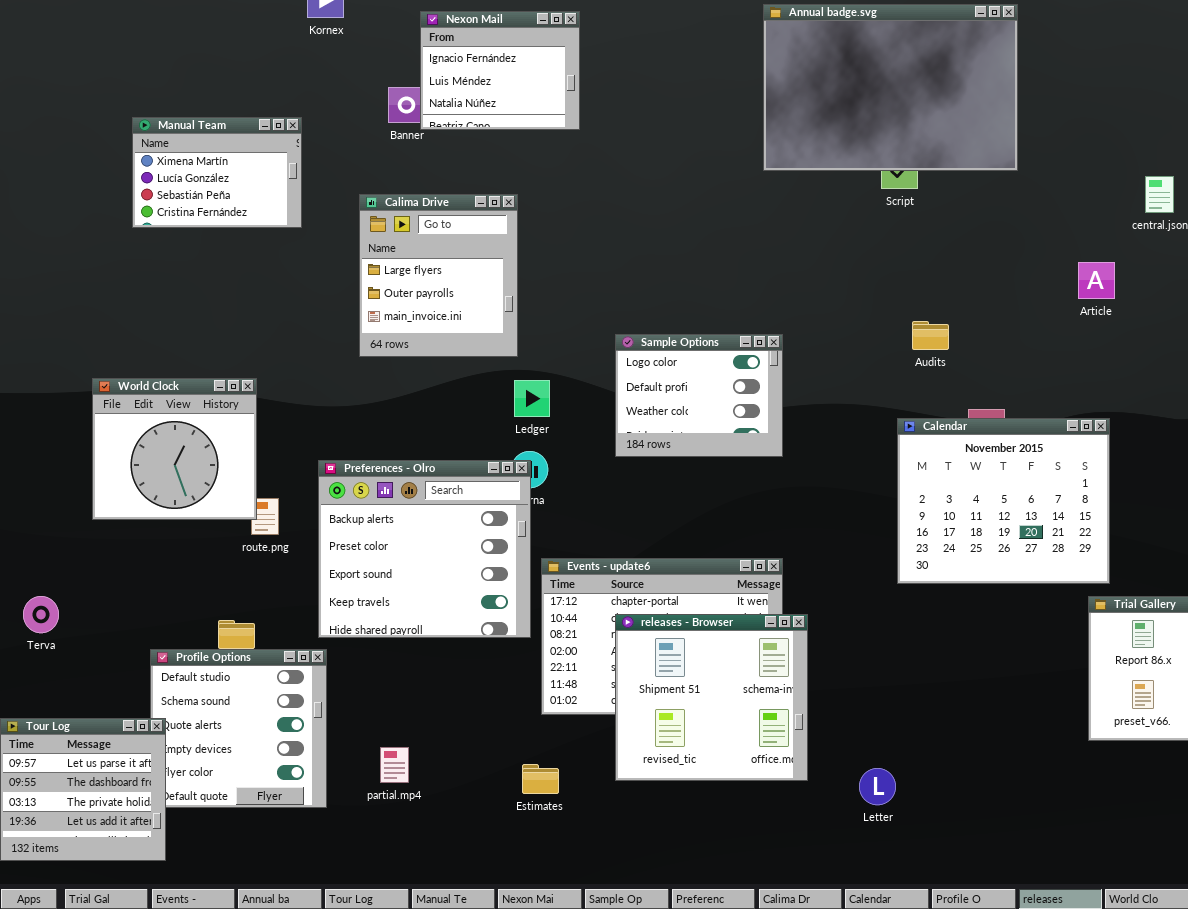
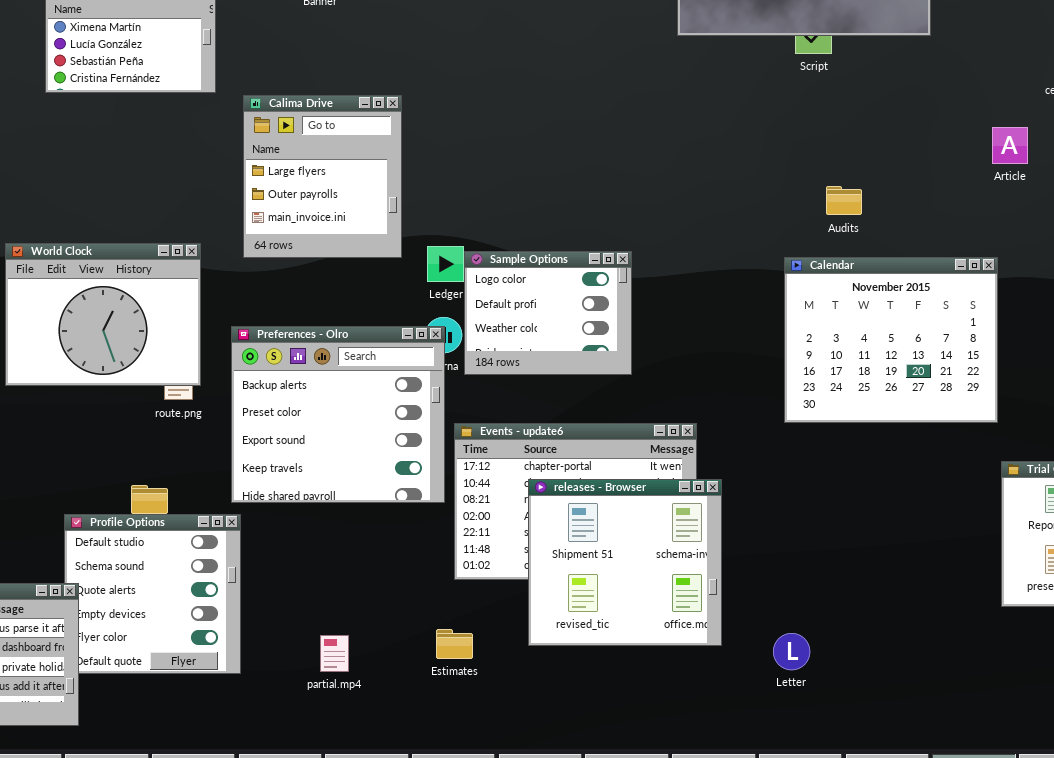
Calima Drive: [359,194,518,357] -> [243,95,402,258], moved
Sample Options: [615,334,783,457] -> [464,251,632,375], moved
World Clock: [92,378,257,520] -> [5,243,201,386], resized
Calendar: [897,418,1110,584] -> [784,257,998,423], moved
partial.mp4: [380,747,409,783] -> [320,635,349,672], moved

